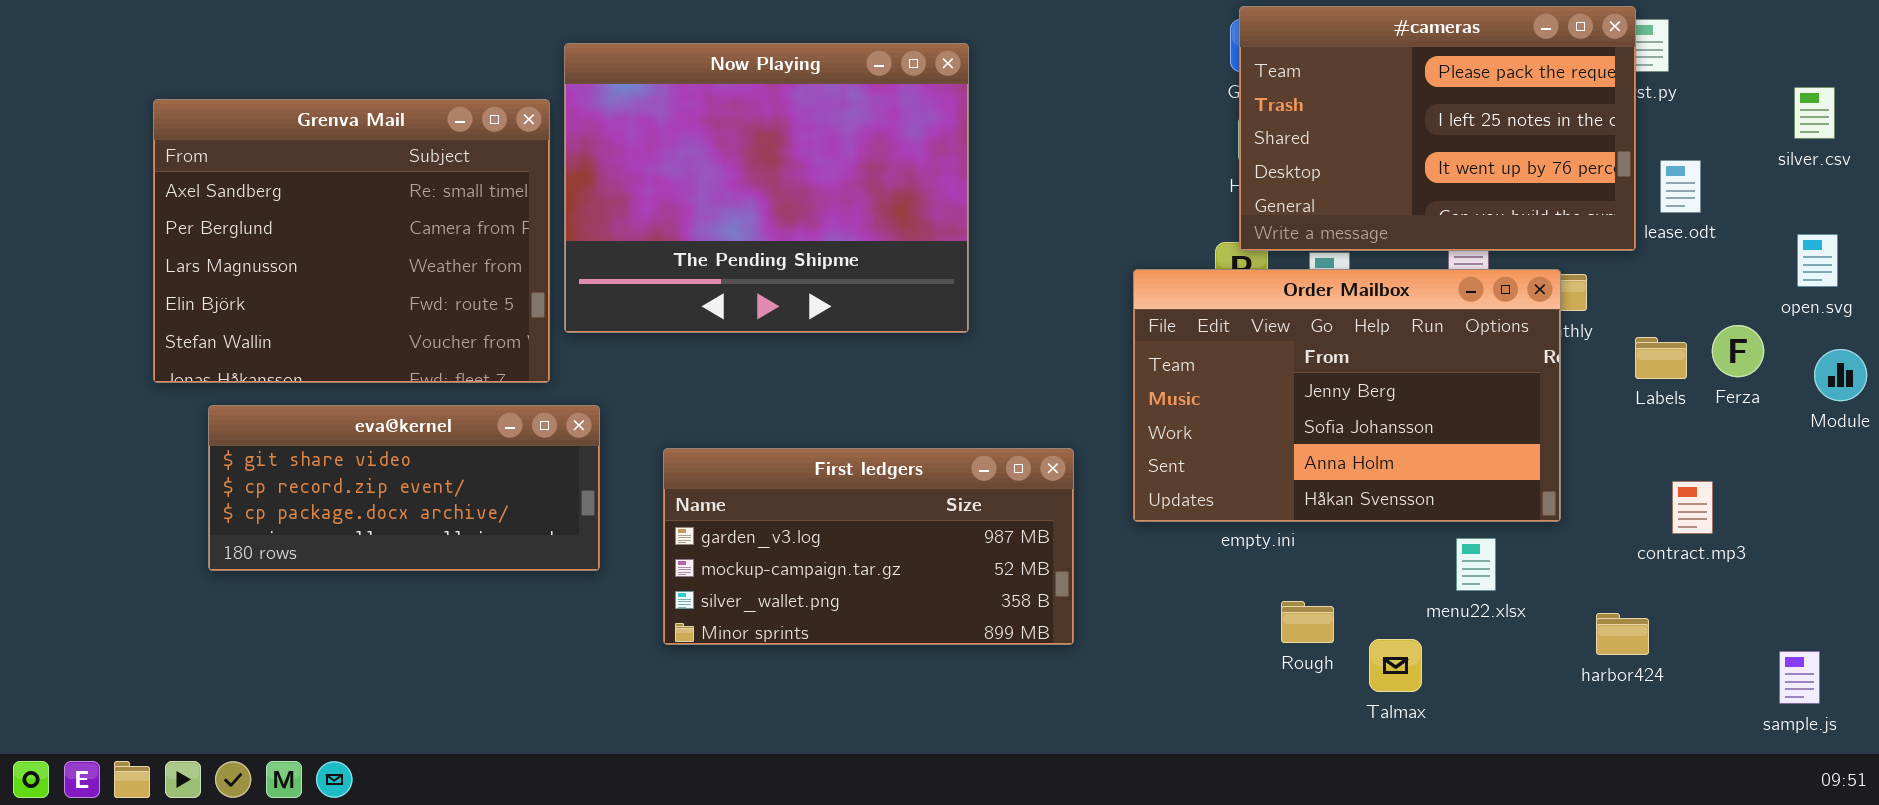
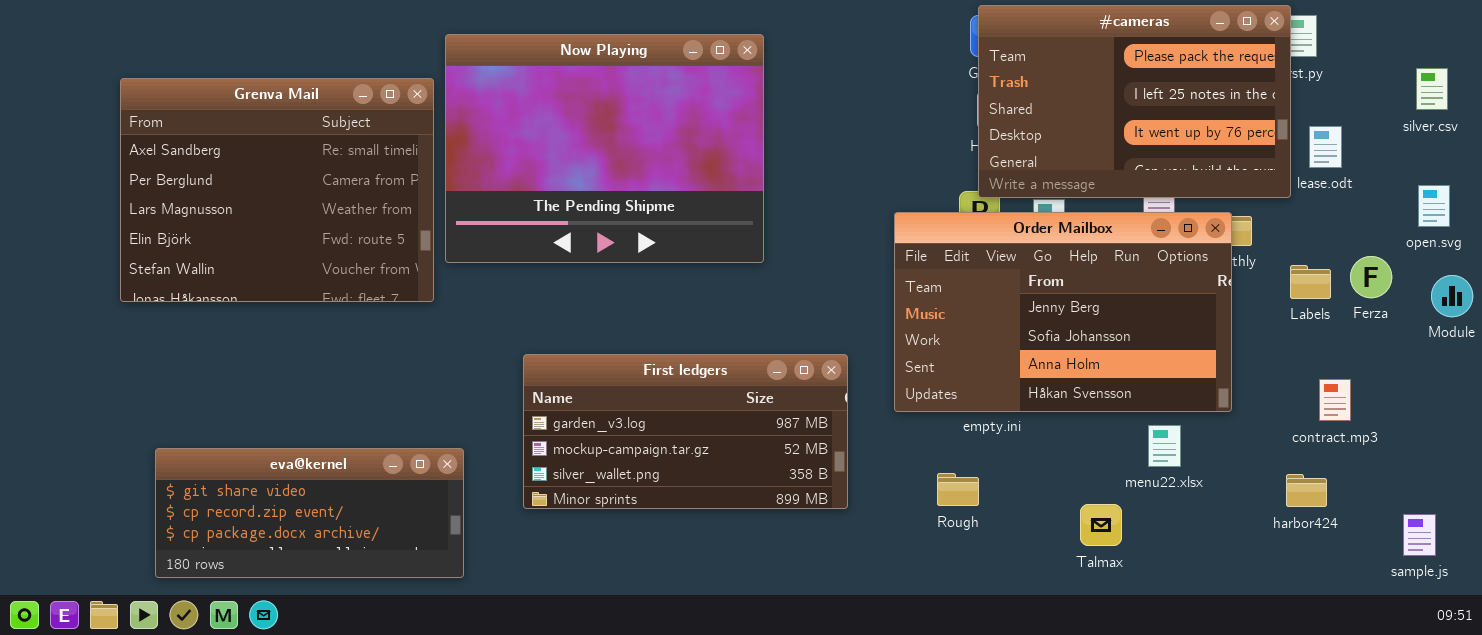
eva@kernel: [208,405,600,571] -> [155,448,464,578], moved
Rough: [1281,601,1334,643] -> [937,473,979,506], moved
harbor424: [1596,613,1649,655] -> [1286,474,1327,507], moved

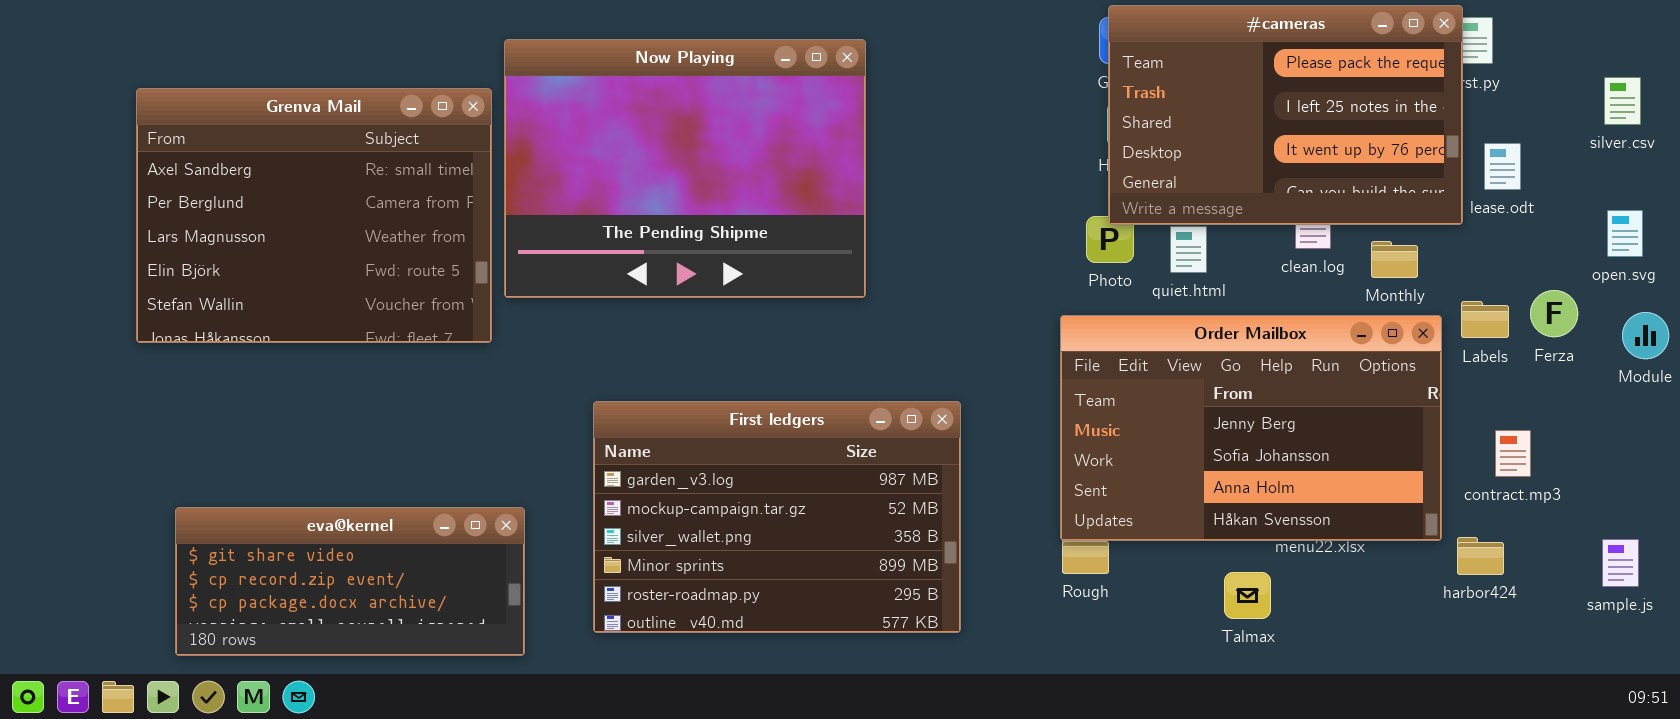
Order Mailbox: [894,212,1232,412] -> [1060,315,1442,541], moved
First ledgers: [523,354,848,509] -> [593,401,961,633], resized
sample.js: [1403,514,1436,556] -> [1602,539,1639,587], moved

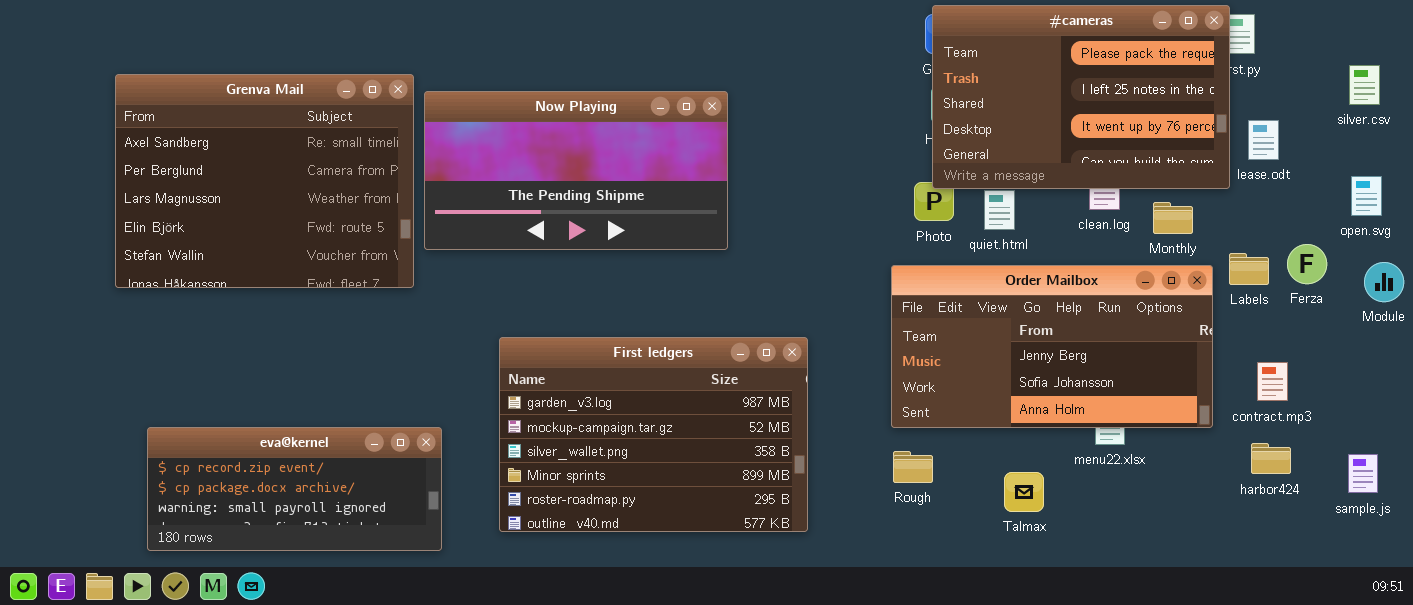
Now Playing: [504,39,866,298] -> [424,91,728,250], resized
Order Mailbox: [1060,315,1442,541] -> [891,265,1213,428], resized
eva@kernel: [175,507,525,656] -> [147,427,442,551], scrolled down 1 row
harbor424: [1457,537,1504,575] -> [1251,443,1291,474], moved
Talmax: [1224,572,1271,619] -> [1004,472,1044,512], moved

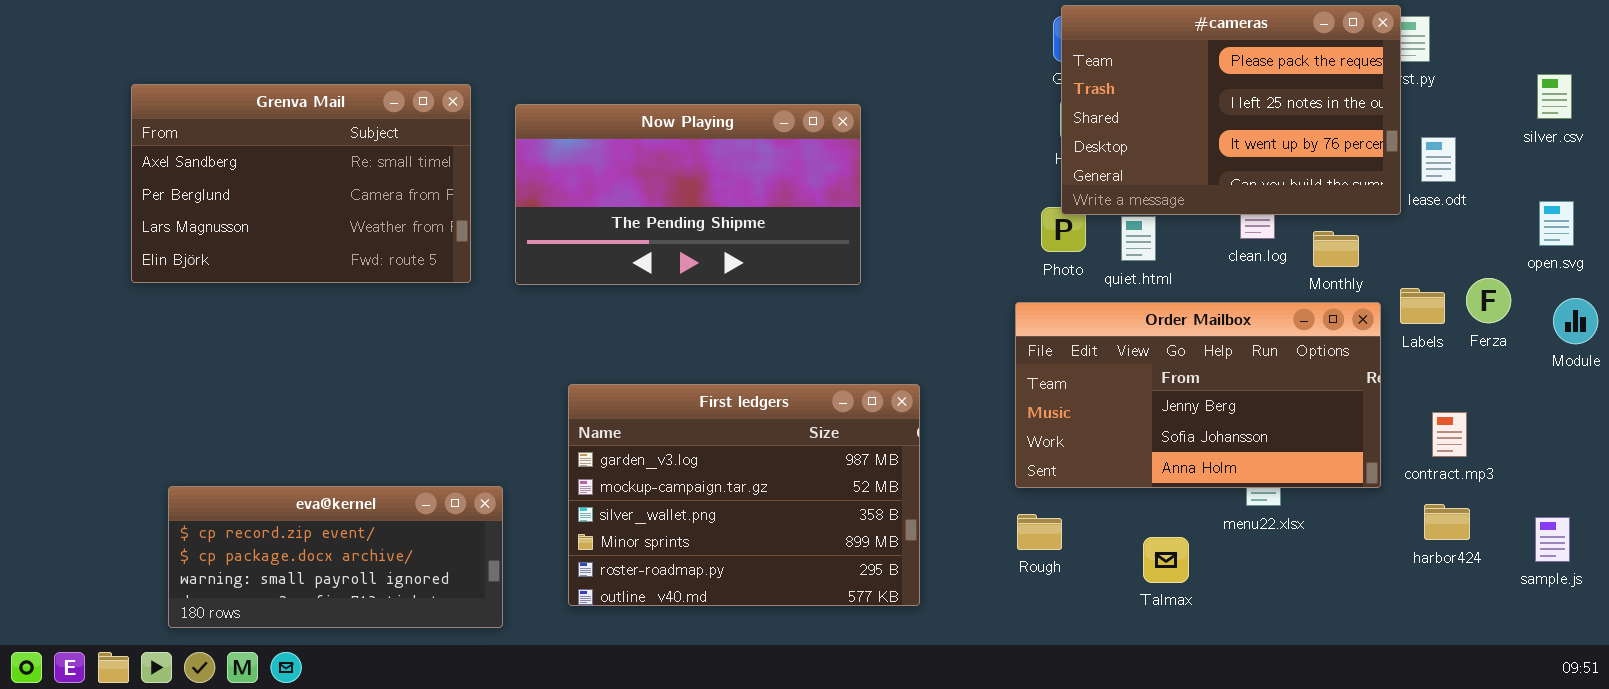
Grenva Mail: [115,74,414,288] -> [131,84,471,283], resized
Now Playing: [424,91,728,250] -> [515,104,861,285], moved

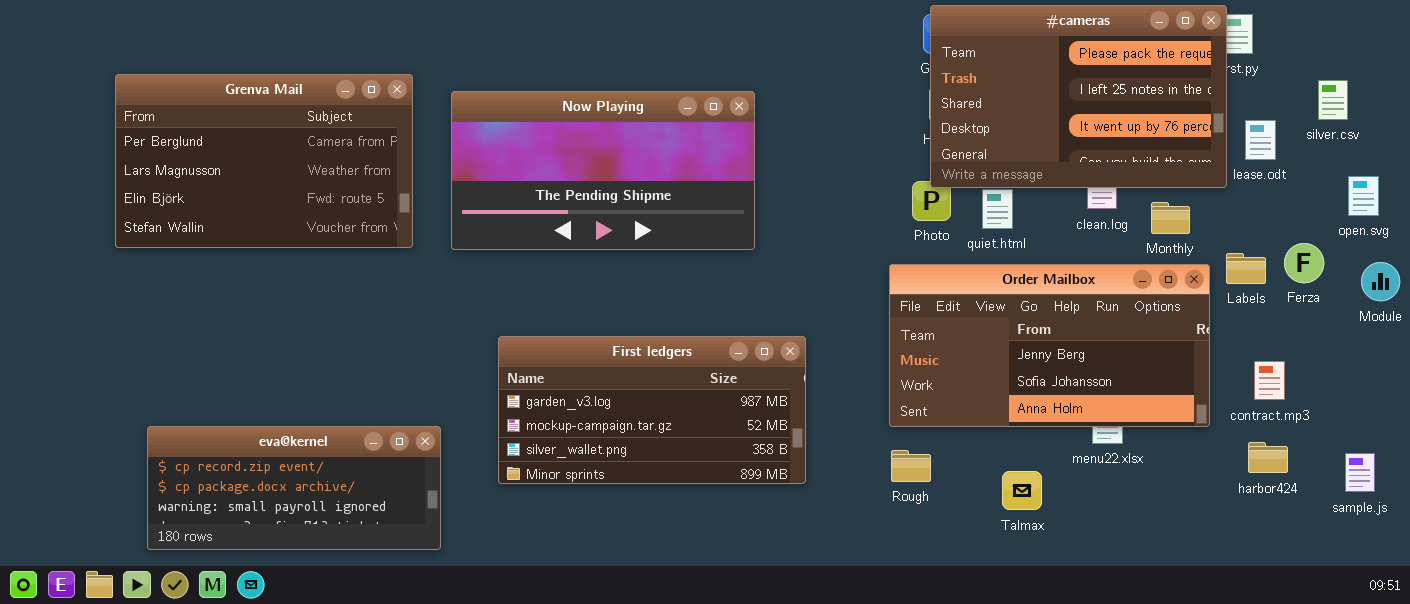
silver.csv: [1537,74,1572,119] -> [1318,80,1348,120], moved
Grenva Mail: [131,84,471,283] -> [115,74,413,248], scrolled down 1 row
First ledgers: [568,384,920,606] -> [498,336,806,484], resized

